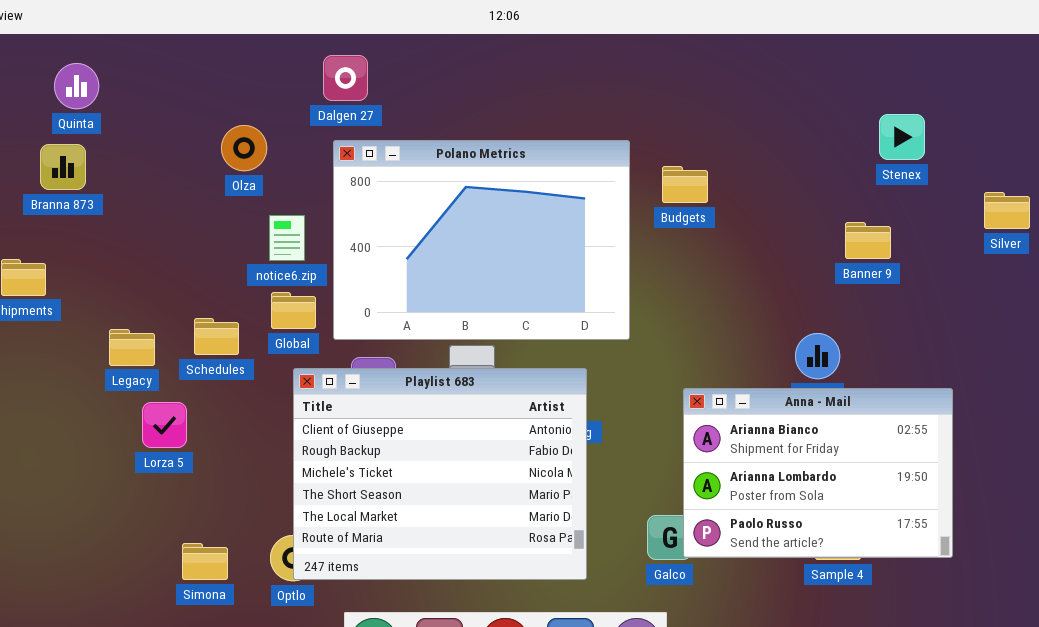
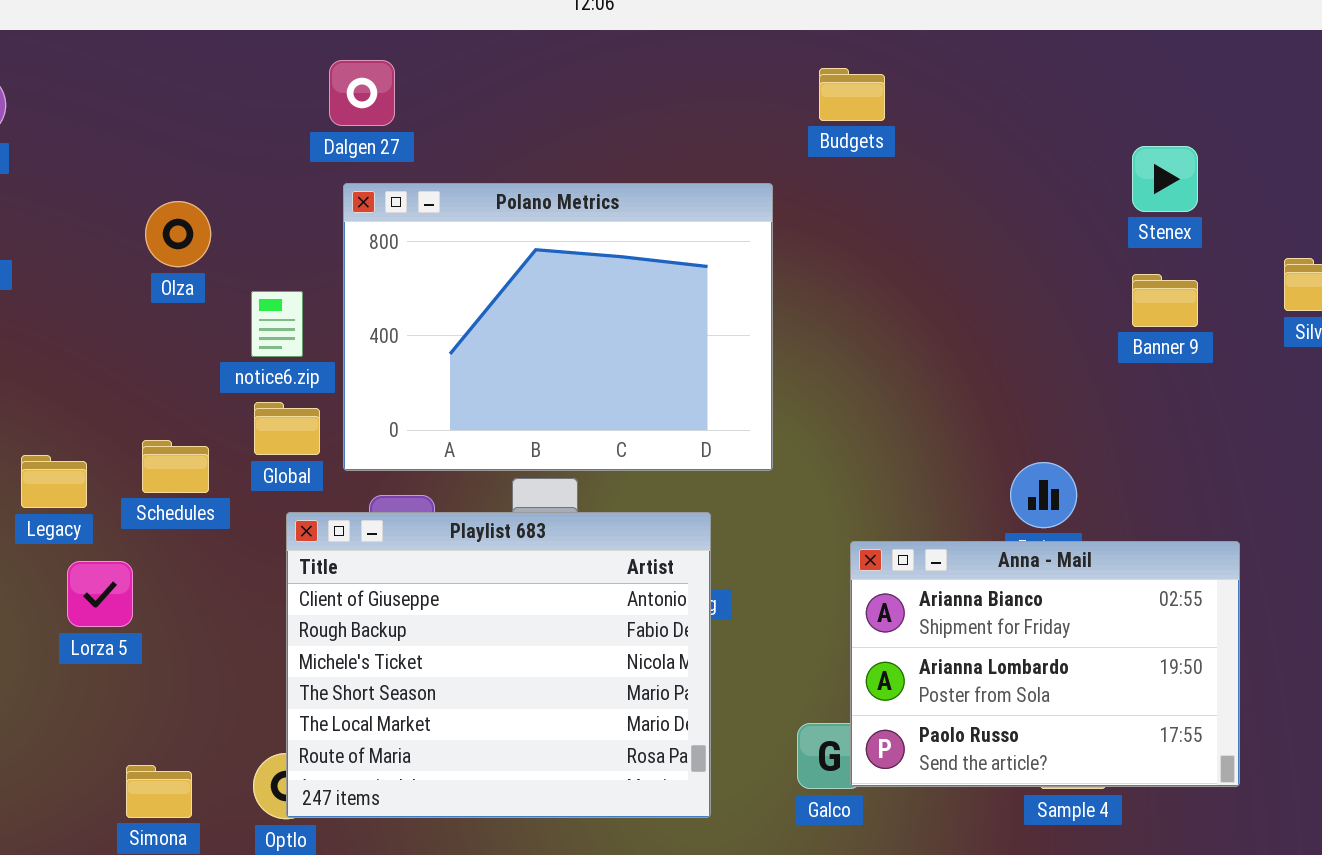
Olza: [221,125,267,171] -> [145,201,211,267], moved
Budgets: [662,166,708,203] -> [819,68,885,121], moved
Banner 9: [845,222,891,259] -> [1132,274,1198,327], moved

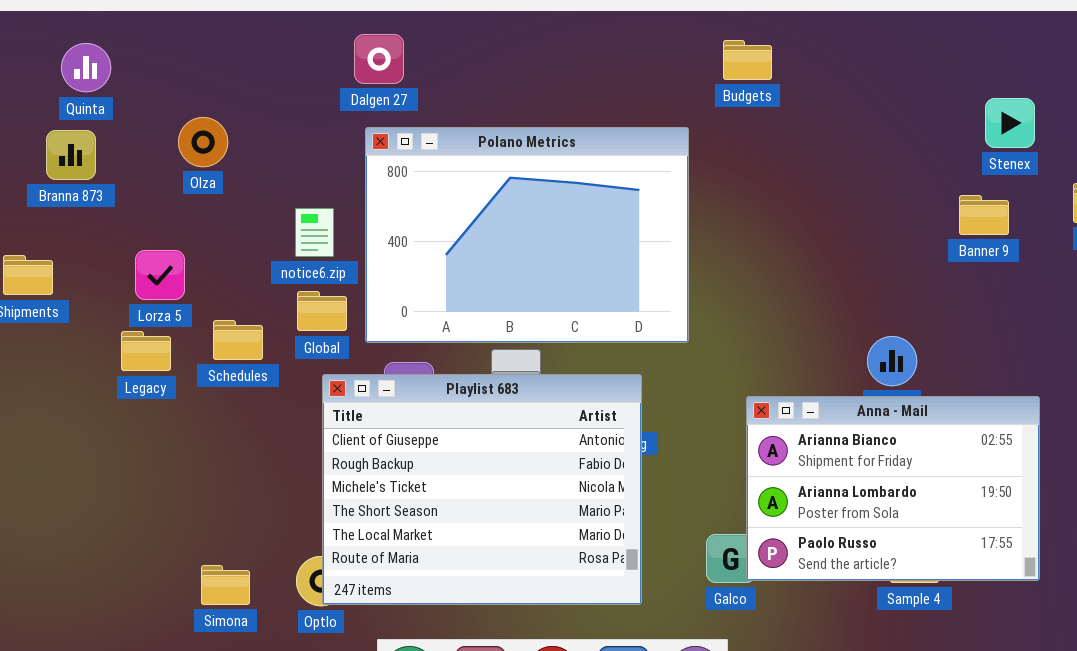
Stenex: [1132,146,1198,212] -> [985,98,1035,148], moved
Olza: [145,201,211,267] -> [178,117,228,167], moved
Lorza 5: [67,561,133,627] -> [135,250,185,300], moved

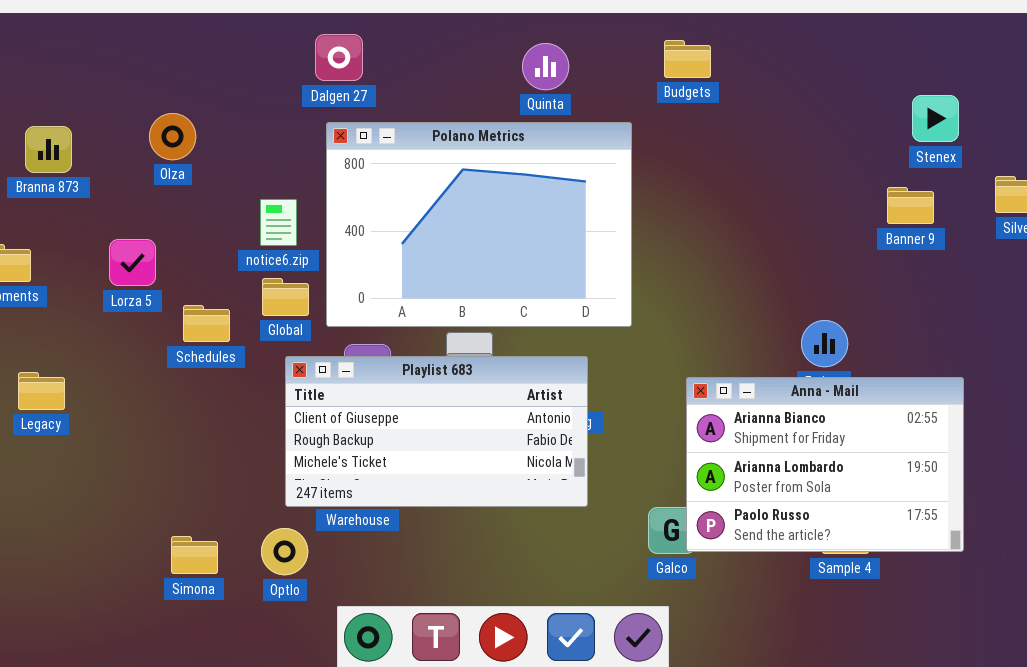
Quinta: [61,43,111,92] -> [522,43,569,90], moved
Legacy: [121,331,171,371] -> [18,372,65,410], moved
Playlist 683: [322,374,642,605] -> [285,356,588,507], resized

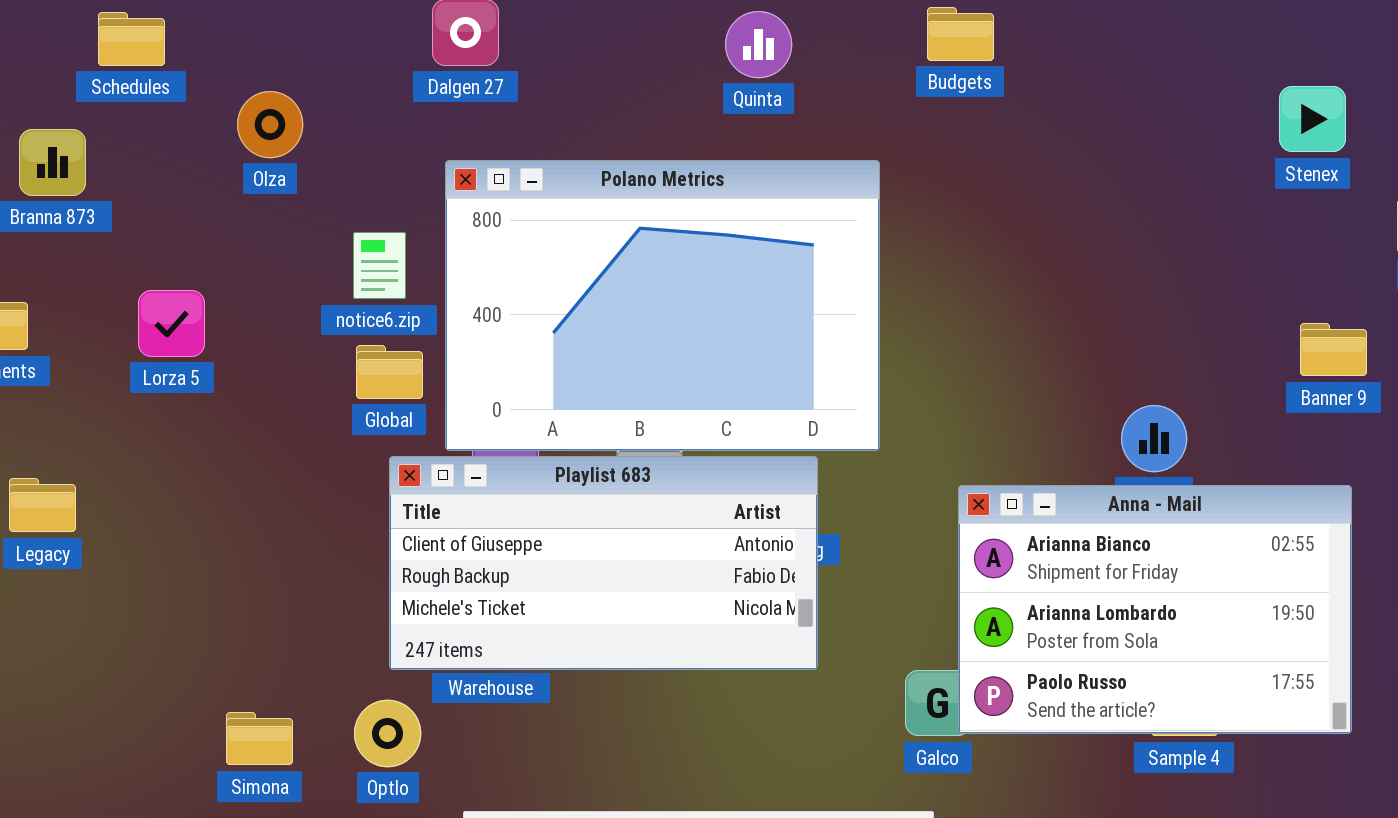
Olza: [149,113,196,160] -> [237,91,303,158], moved
Polano Metrics: [326,122,632,327] -> [445,160,880,451], moved
Banner 9: [887,187,934,224] -> [1300,323,1367,376], moved
Schedules: [183,305,230,342] -> [98,12,165,66], moved

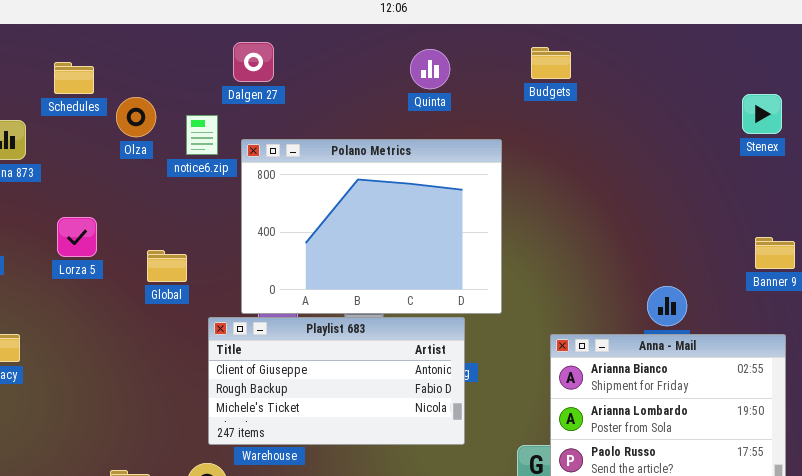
Schedules: [98,12,165,66] -> [54,62,94,94], moved
notice6.zip: [353,232,406,299] -> [186,115,218,155], moved
Global: [356,345,423,399] -> [147,250,187,282], moved

